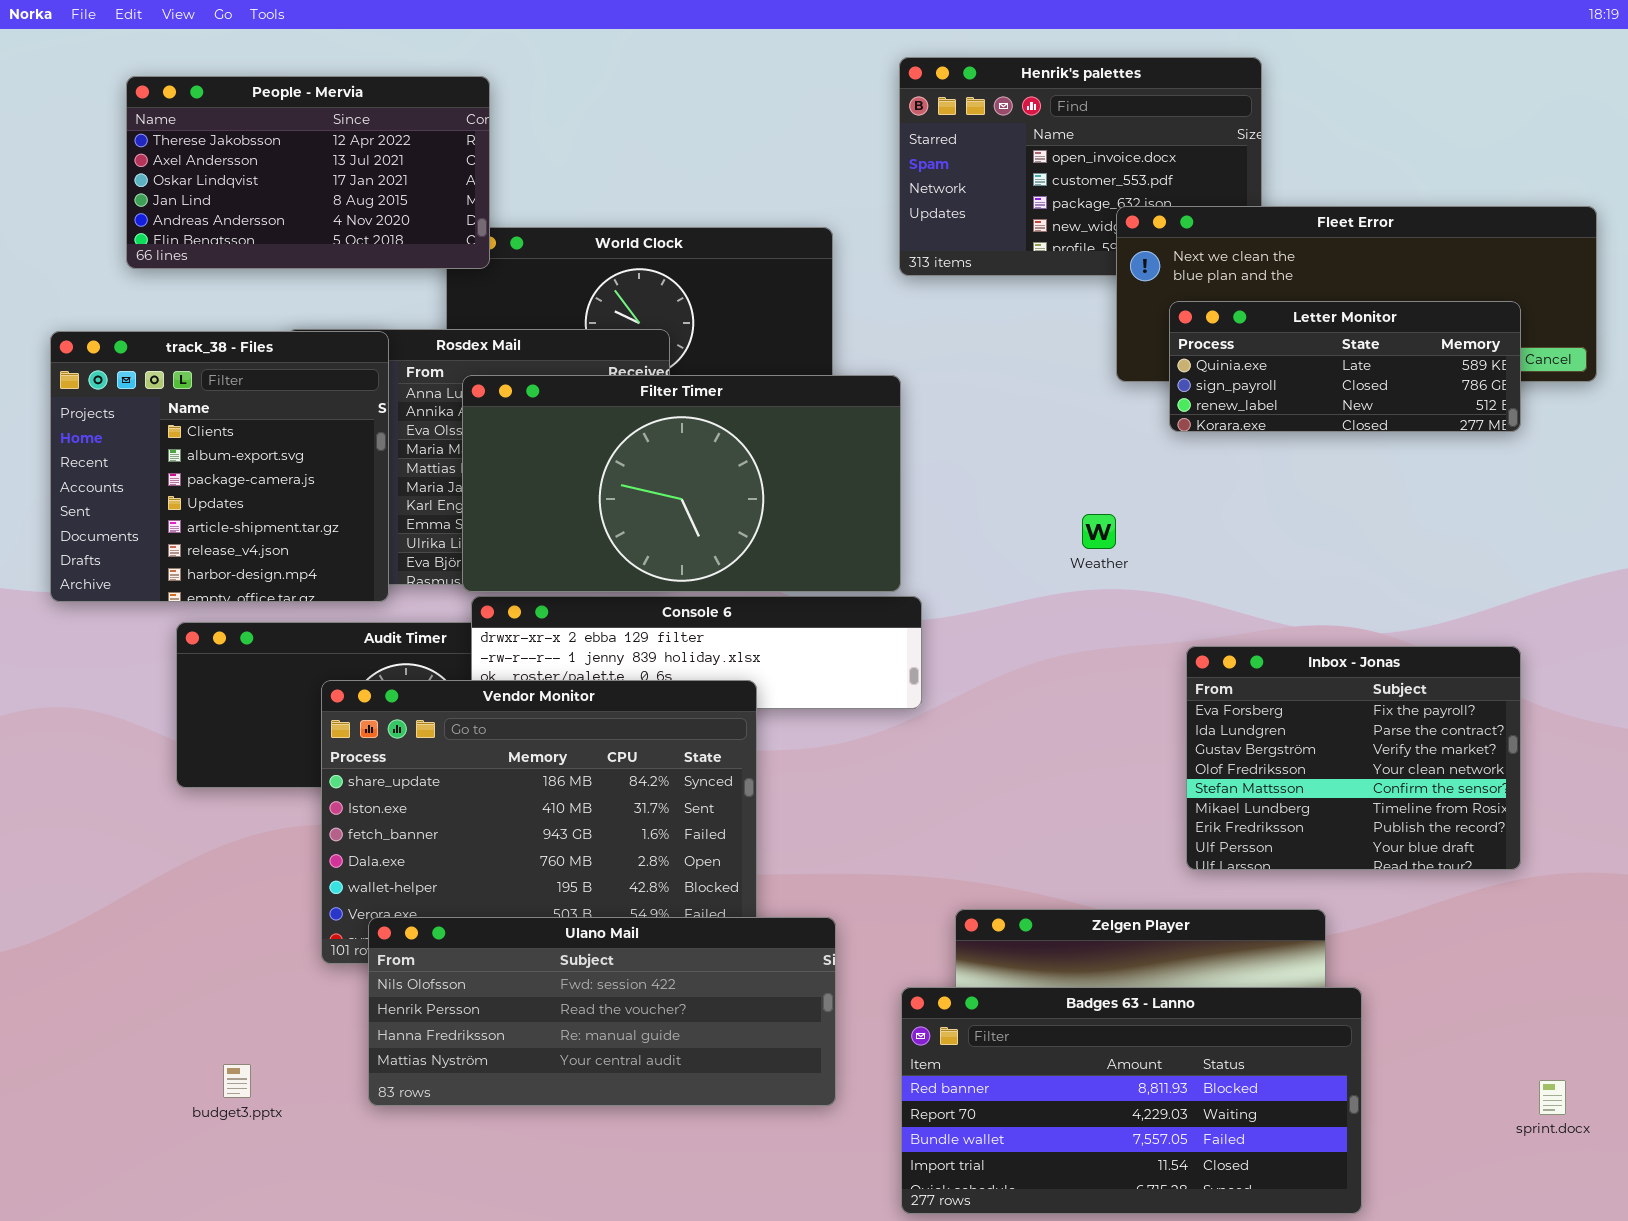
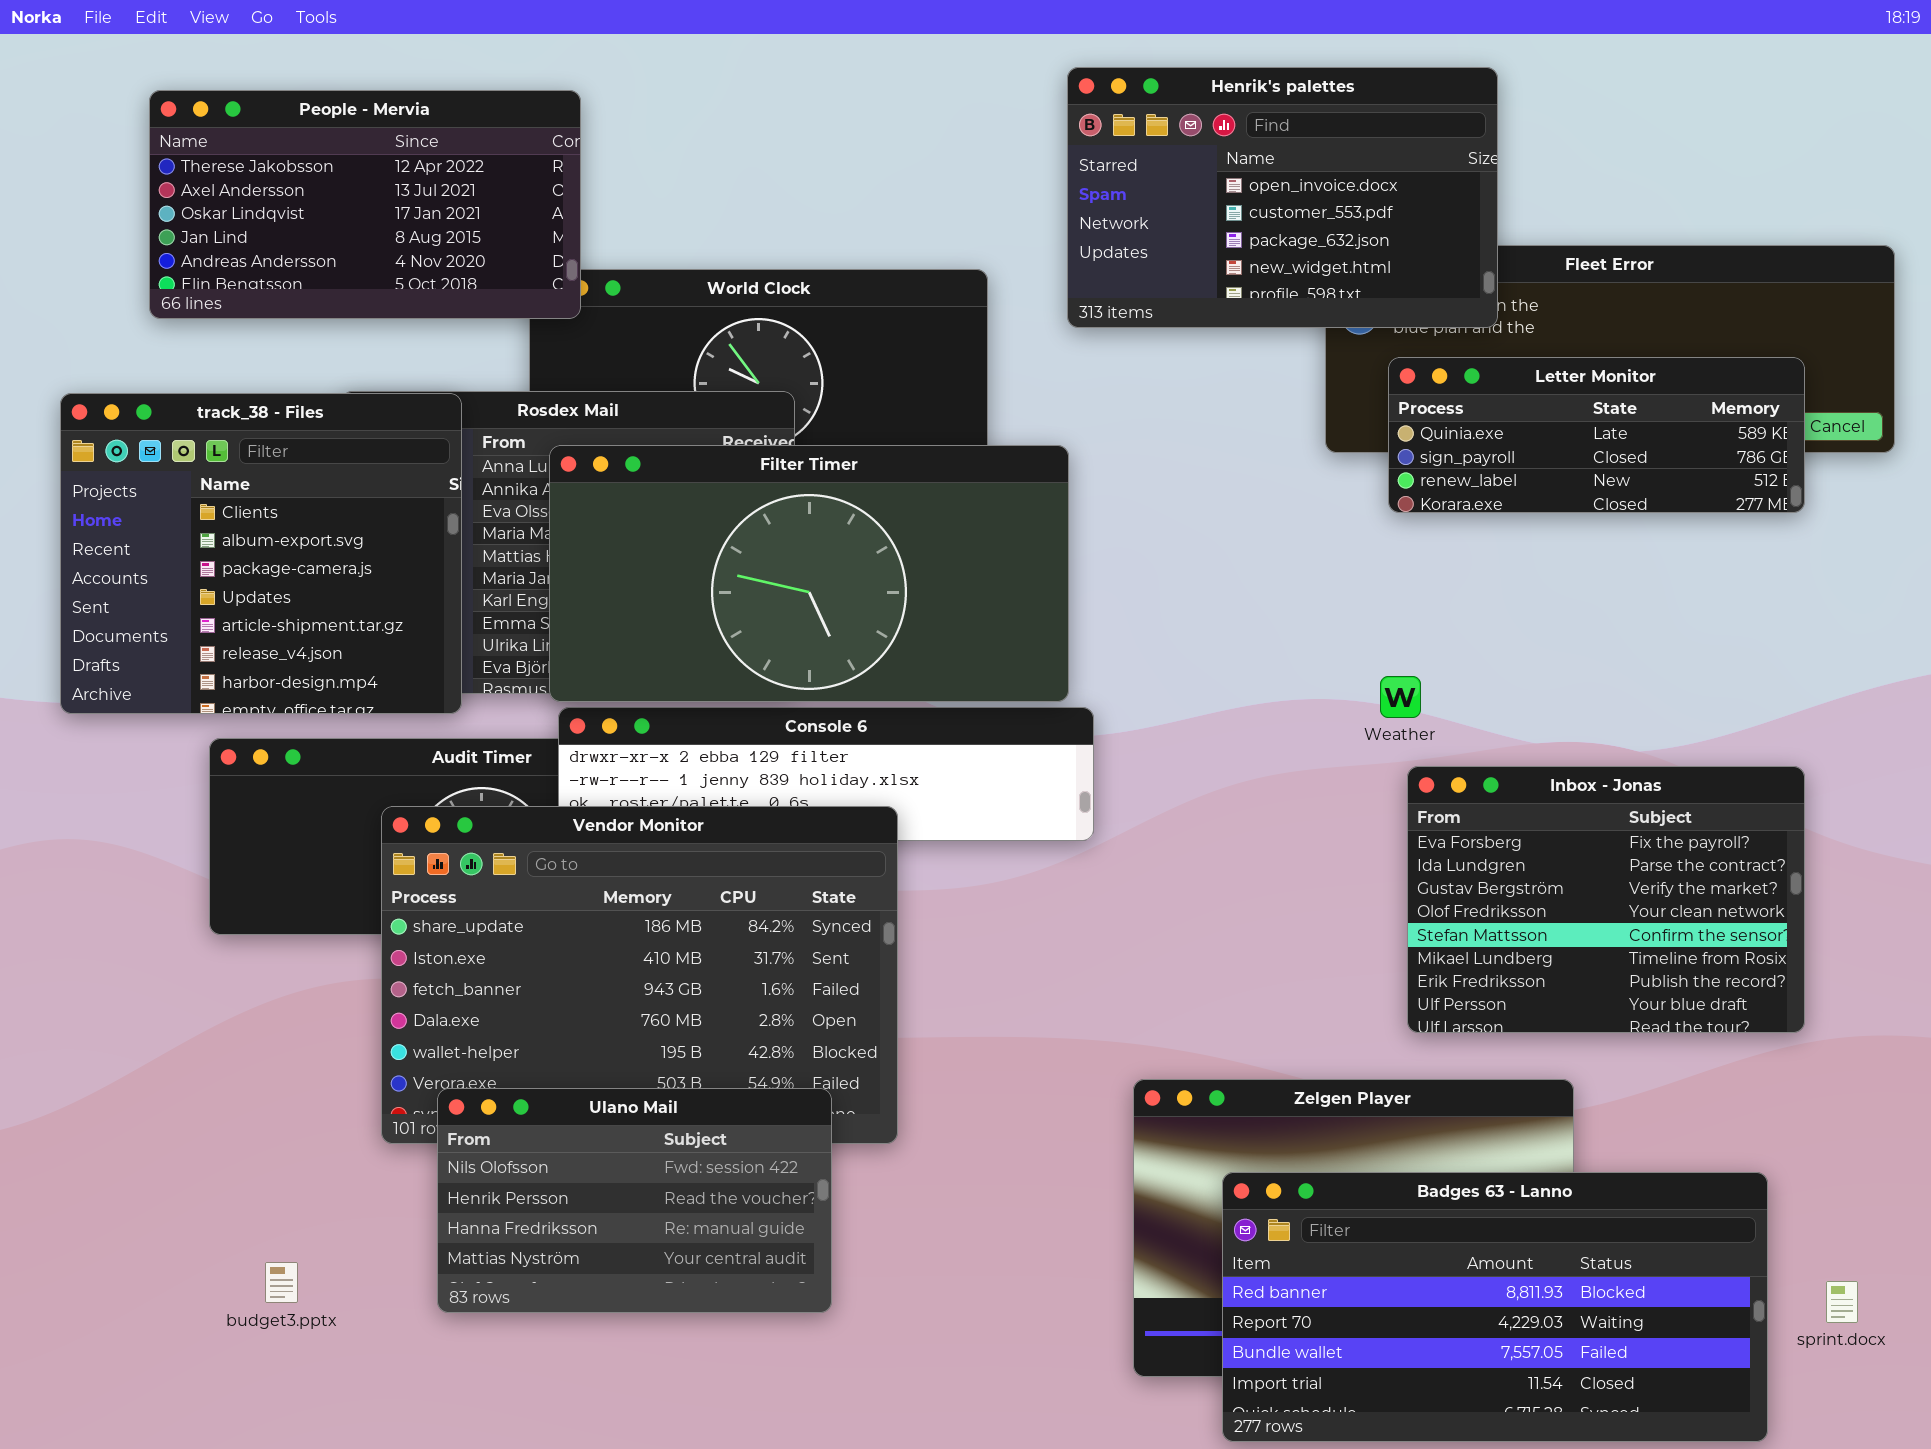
Henrik's palettes: [899,57,1262,276] -> [1067,67,1498,328], raised
Weather: [1082,514,1116,549] -> [1380,676,1421,718], moved
Ulano Mail: [368,917,836,1106] -> [437,1088,832,1313], resized
Badges 63 - Lanno: [901,987,1362,1214] -> [1222,1172,1768,1442], moved

